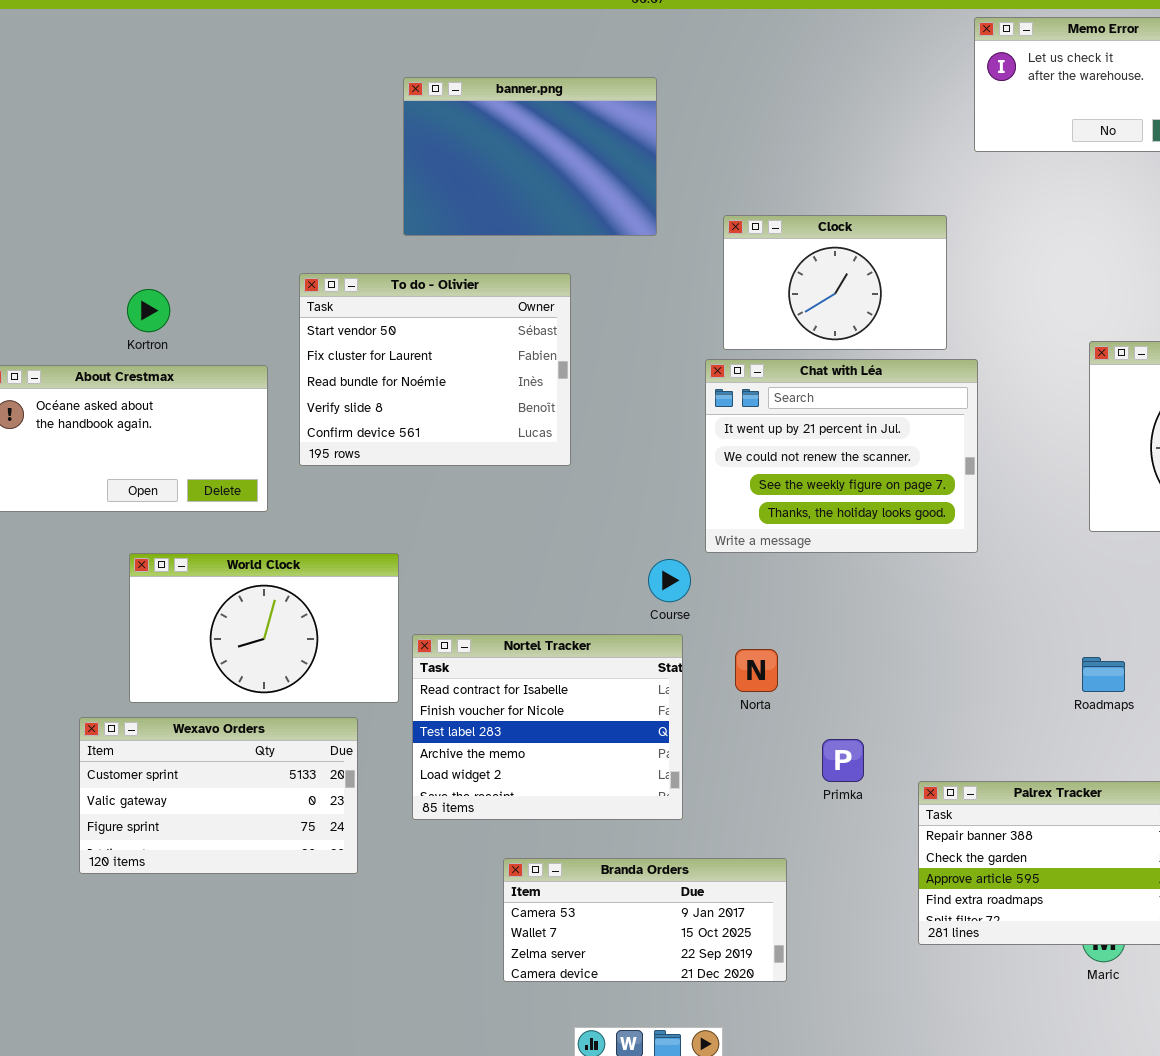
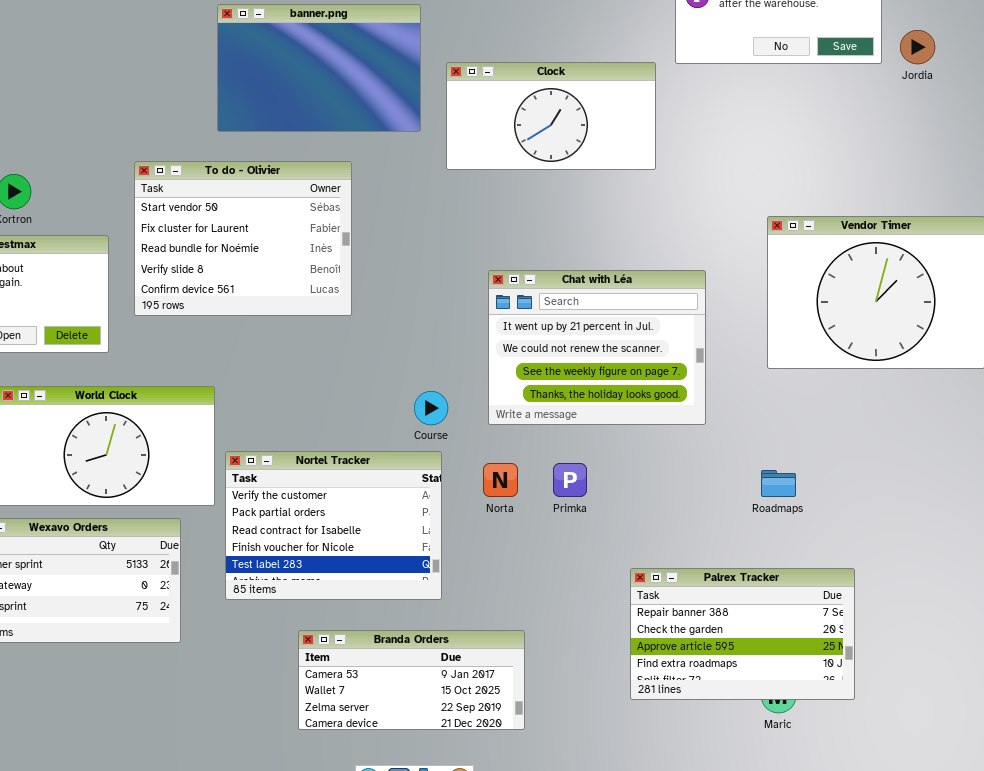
Clock: [723,215,947,350] -> [446,62,656,170], moved, resized
Chat with Léa: [705,359,978,553] -> [488,270,706,425], moved
Nortel Tracker: [412,634,683,820] -> [225,451,442,600], scrolled up 2 rows
Primka: [822,739,864,782] -> [553,463,587,497], moved

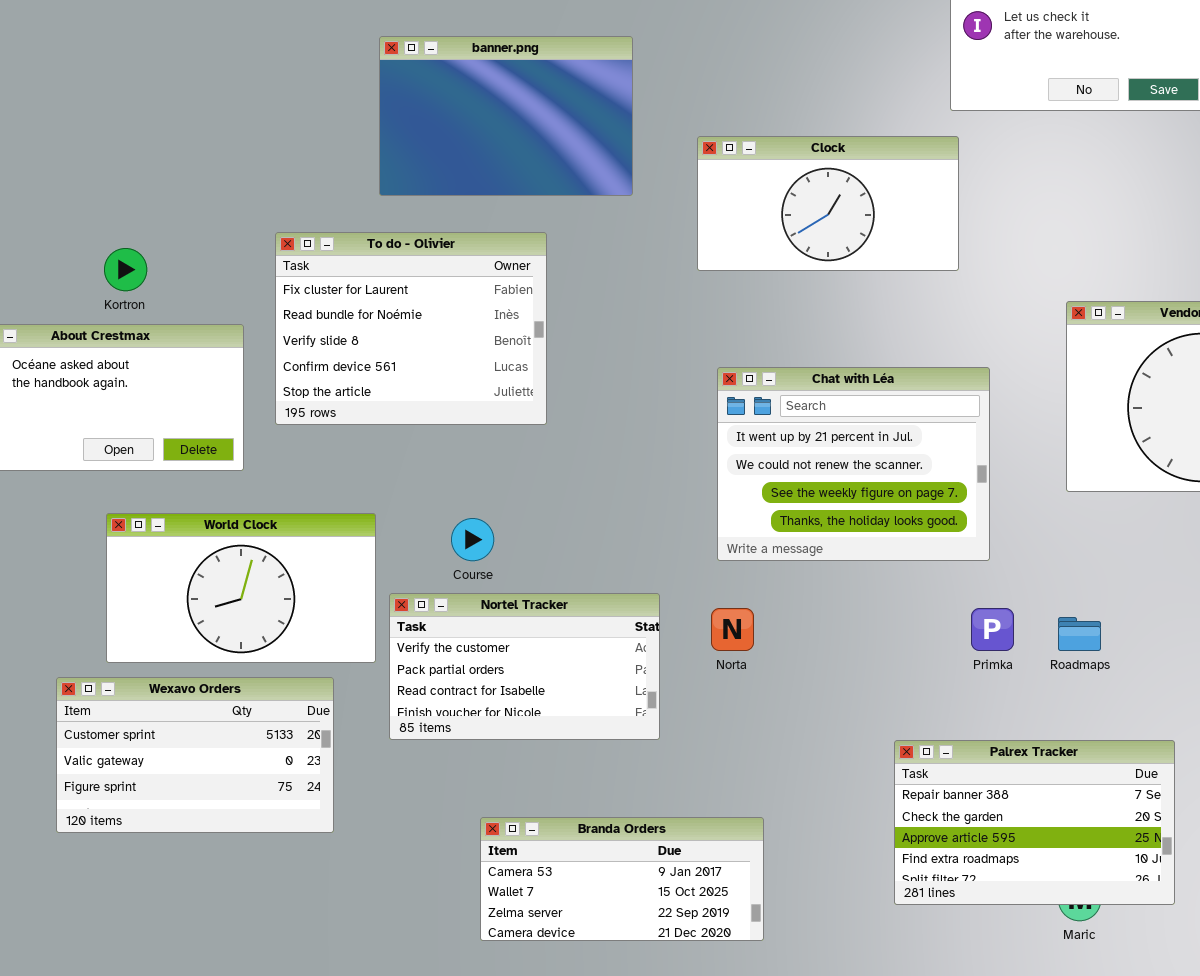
Clock: [446,62,656,170] -> [697,136,959,271], moved
To do - Olivier: [134,161,352,316] -> [275,232,547,425], scrolled down 1 row
Course: [414,391,448,425] -> [451,518,494,561], moved
Nortel Tracker: [225,451,442,600] -> [389,593,660,740], resized
Primka: [553,463,587,497] -> [971,608,1014,651], moved

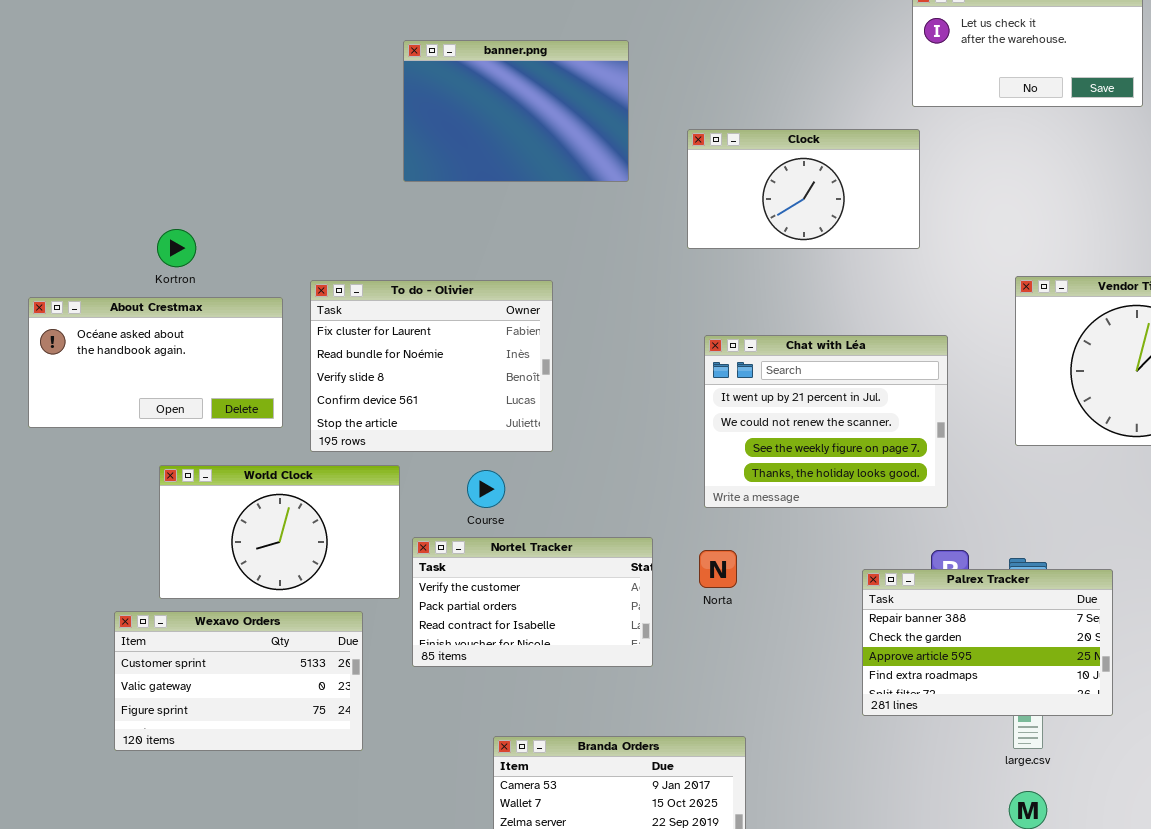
To do - Olivier: [275,232,547,425] -> [310,280,553,452], moved
Palrex Tracker: [894,740,1175,905] -> [862,569,1113,716], moved

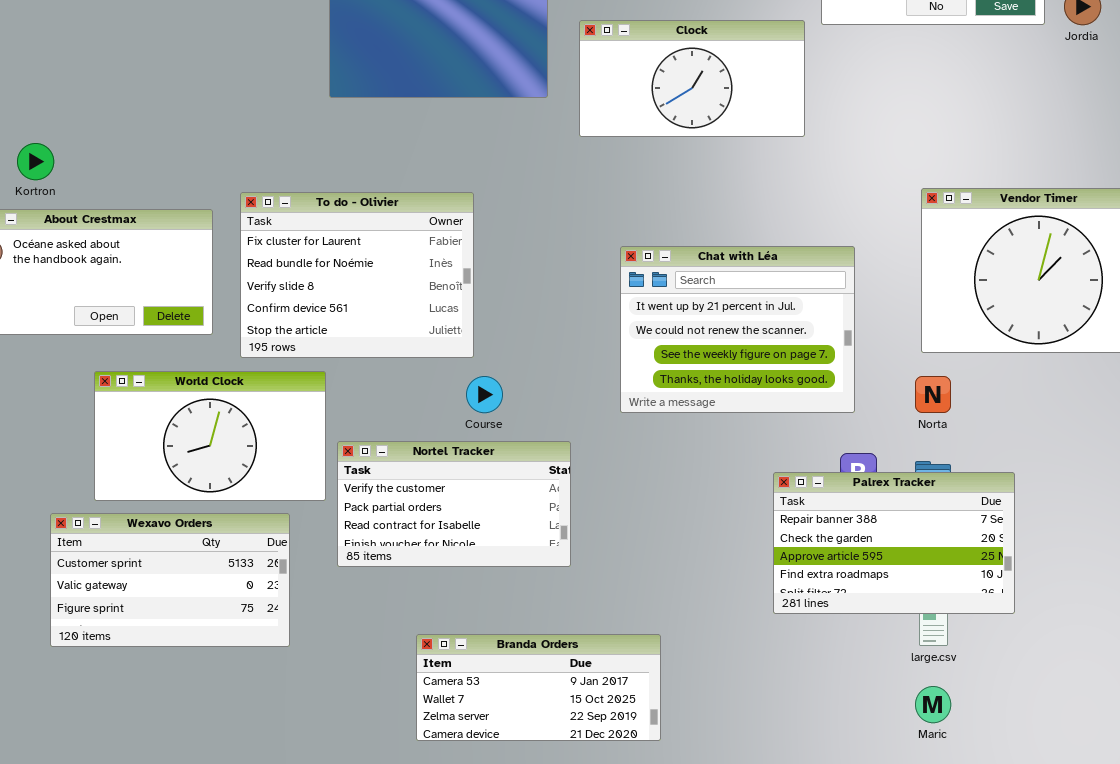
Clock: [687,129,920,249] -> [579,20,805,137], moved
Kortron: [157,229,196,267] -> [17,143,54,180], moved
Course: [467,470,505,508] -> [466,376,503,413], moved
Norta: [699,550,737,588] -> [915,376,951,413], moved

